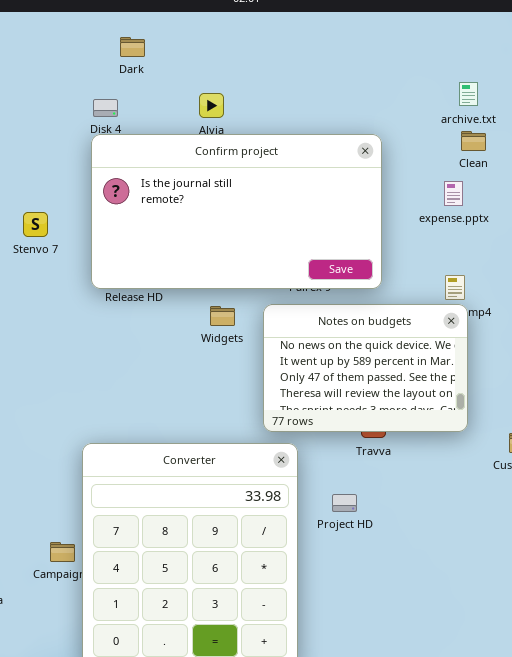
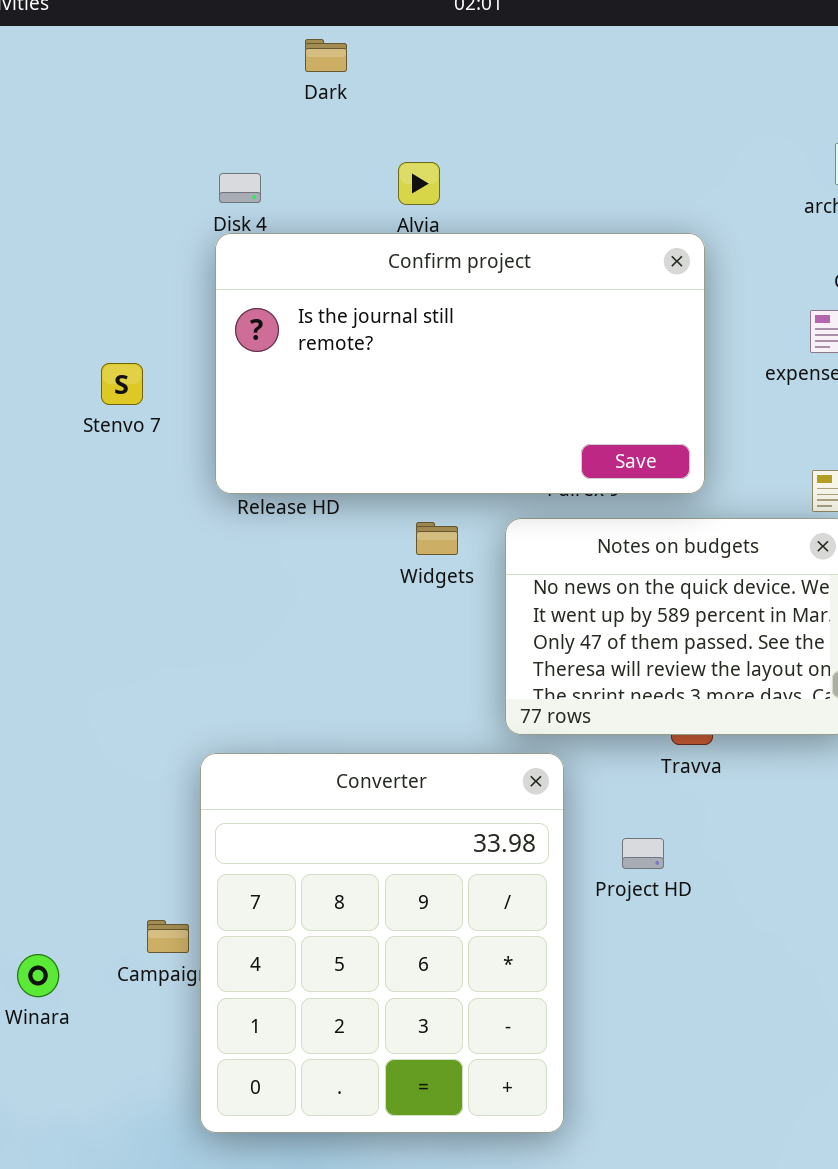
Dark: [120,37,145,57] -> [305,39,347,72], moved

